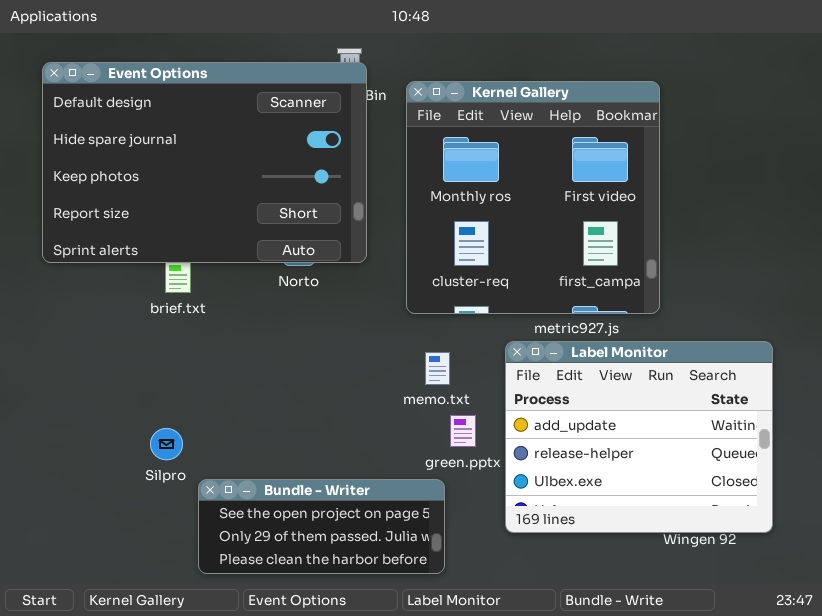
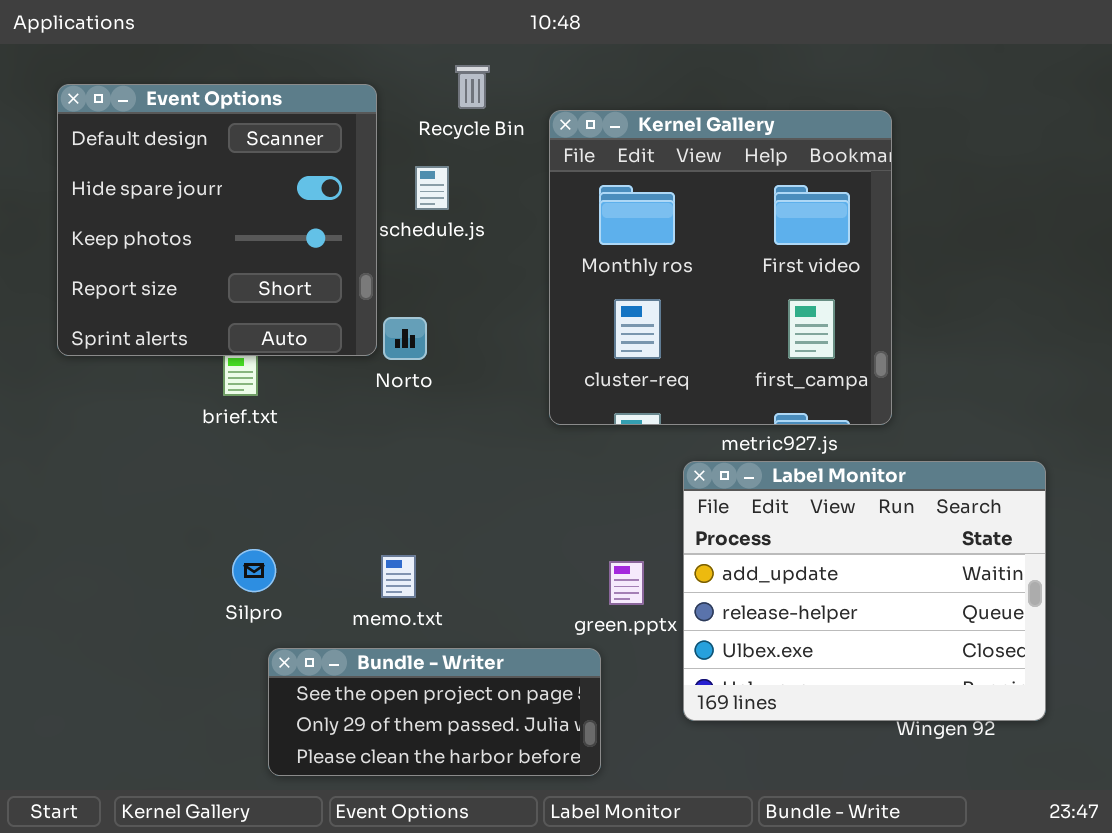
Event Options: [42,62,367,263] -> [57,84,377,356], resized
memo.txt: [425,352,450,385] -> [381,555,416,598], moved
Silpro: [150,428,183,460] -> [232,549,276,592], moved

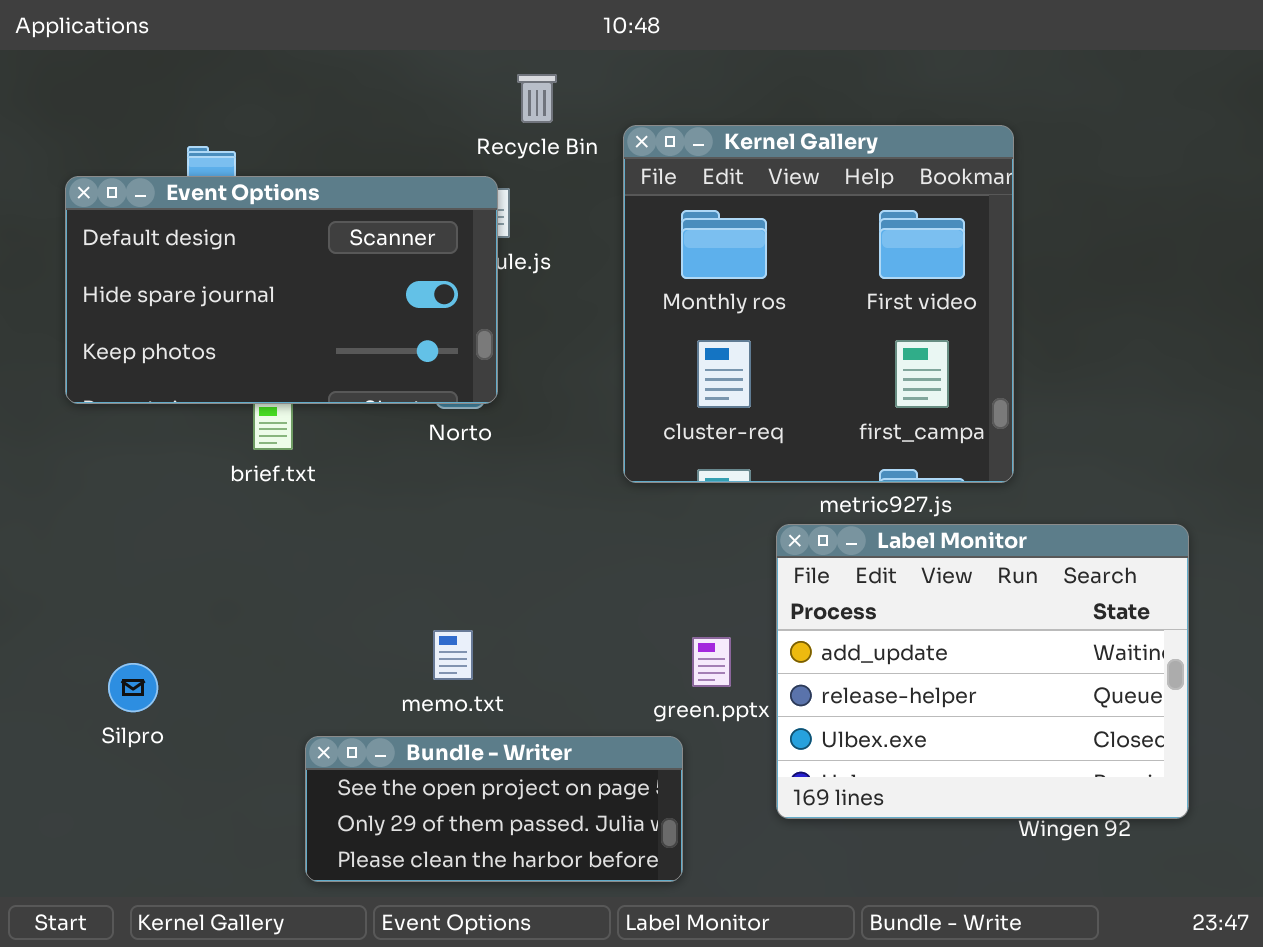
Event Options: [57,84,377,356] -> [65,176,498,404], resized
Silpro: [232,549,276,592] -> [108,663,158,712], moved

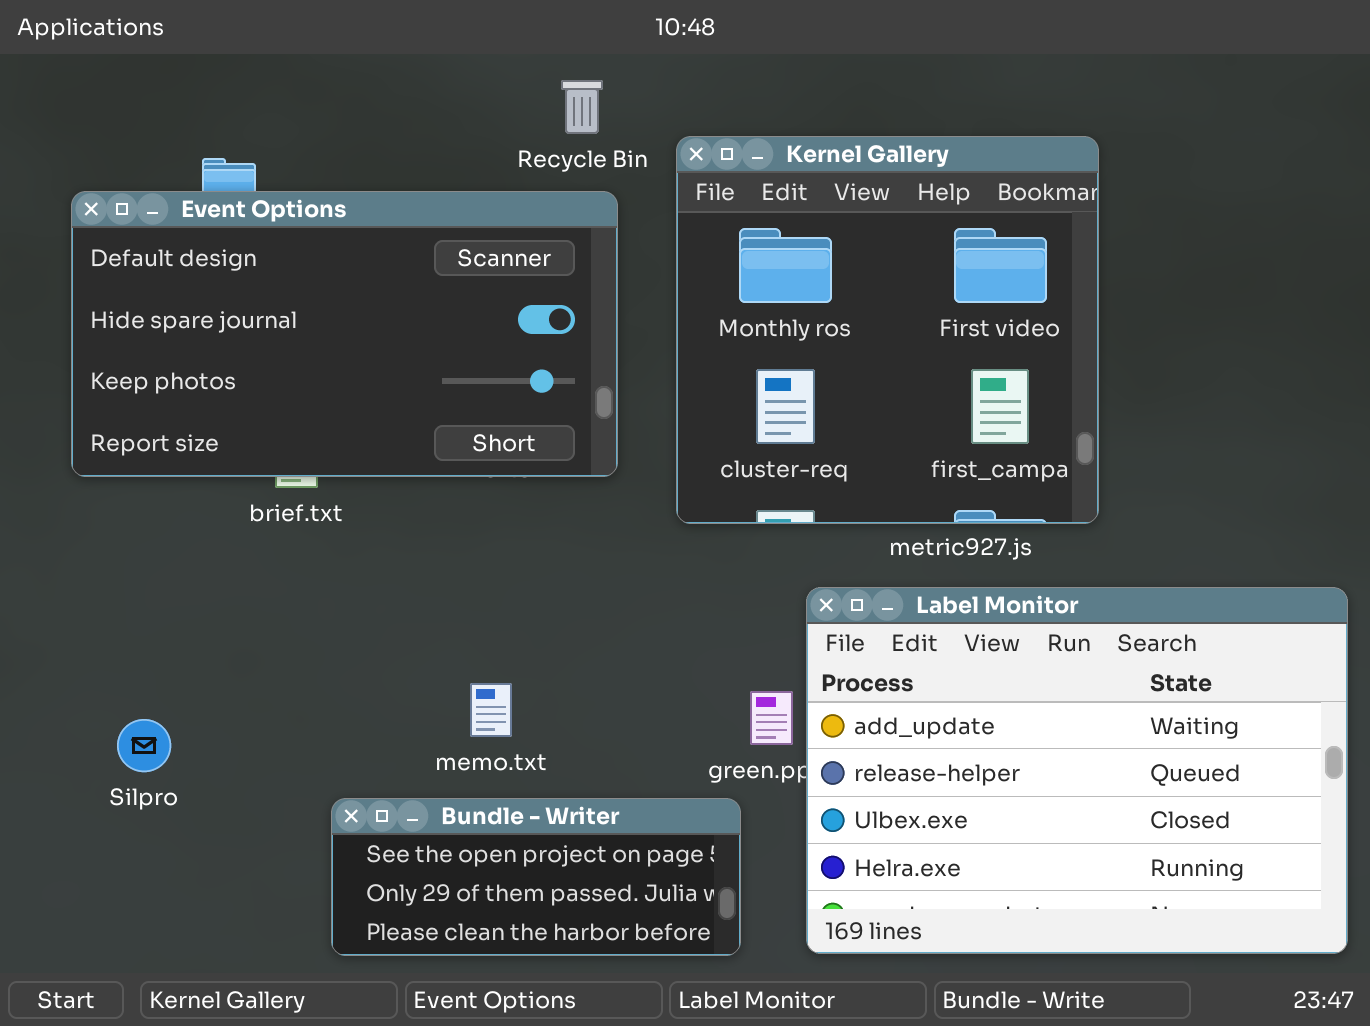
Event Options: [65,176,498,404] -> [71,191,618,477], resized
Label Monitor: [776,524,1189,819] -> [806,587,1348,954], moved, resized

